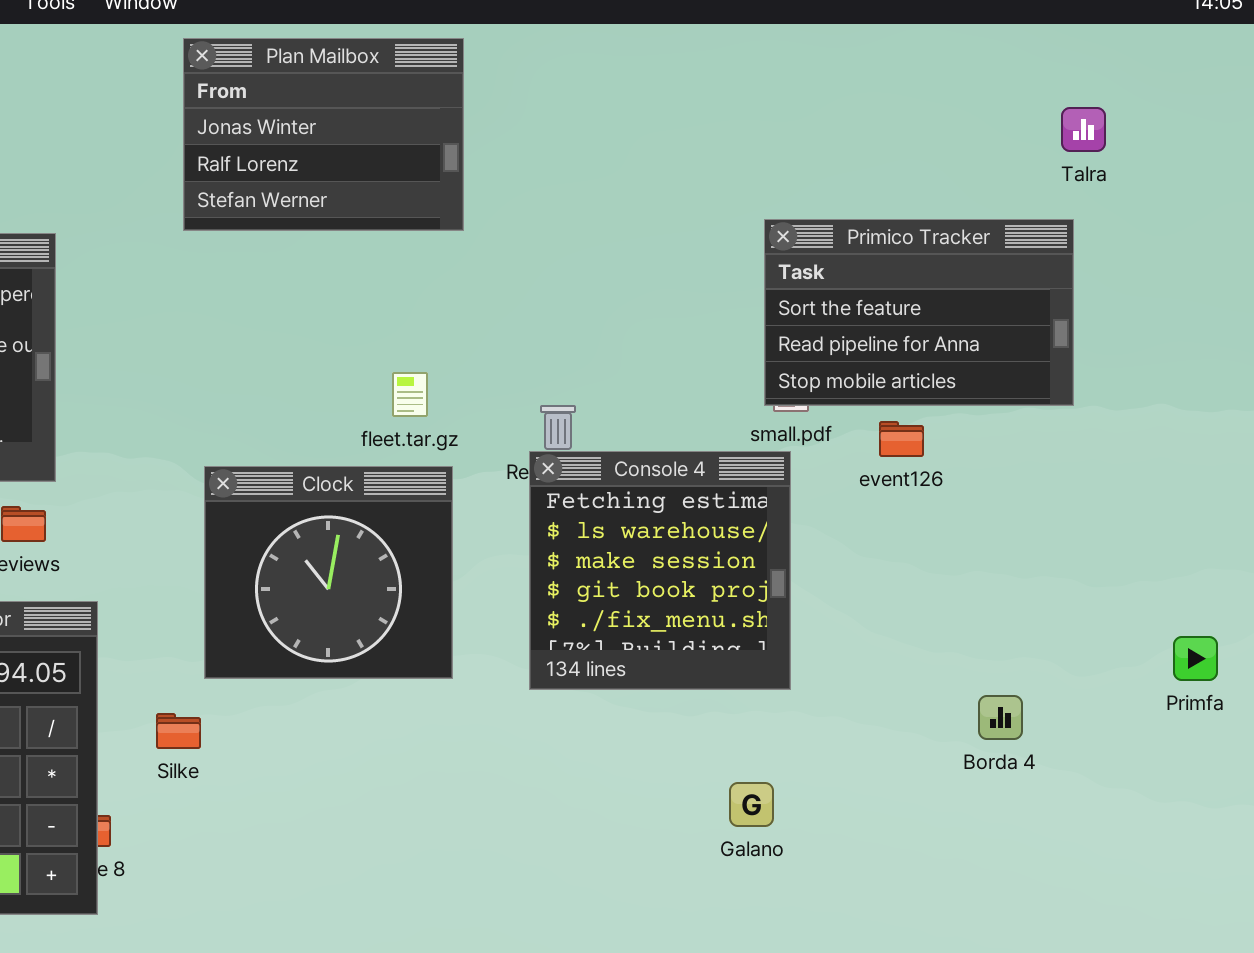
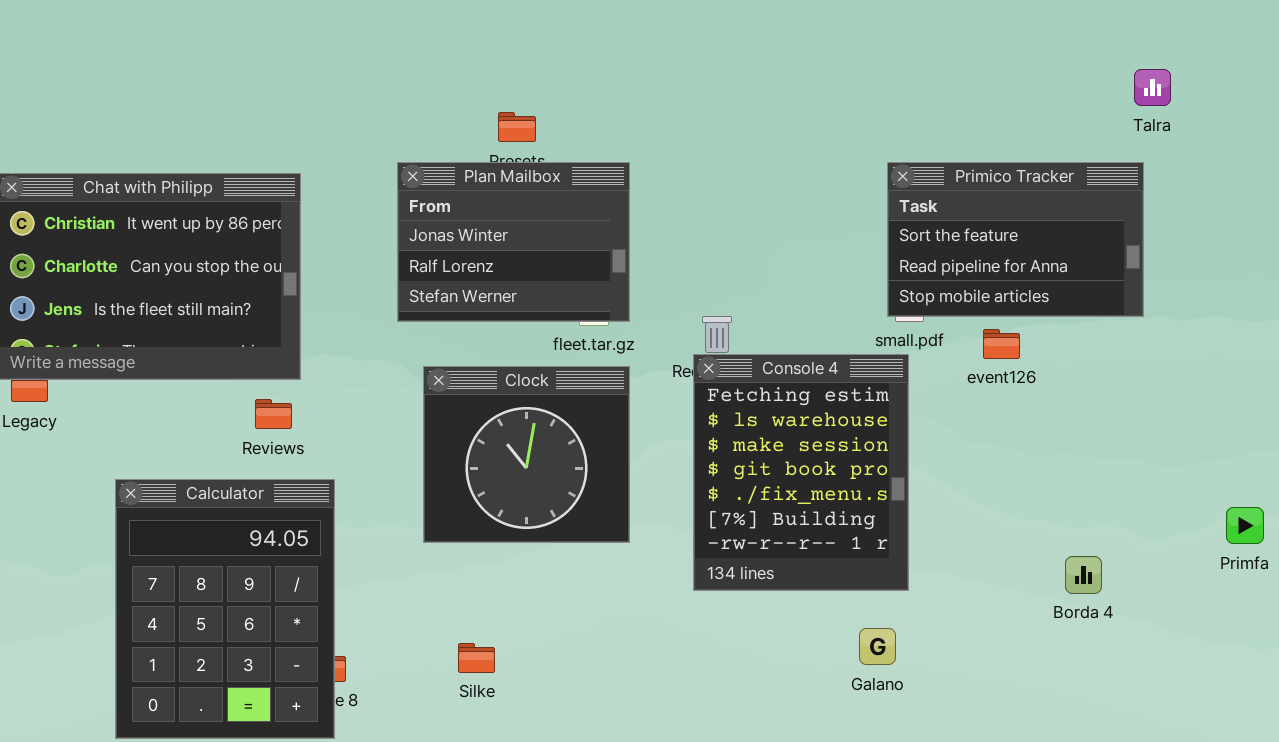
Plan Mailbox: [183,38,464,231] -> [397,162,630,322], moved
Console 4: [529,451,791,690] -> [693,354,909,591], resized
Silke: [156,713,201,749] -> [458,643,495,673], moved

